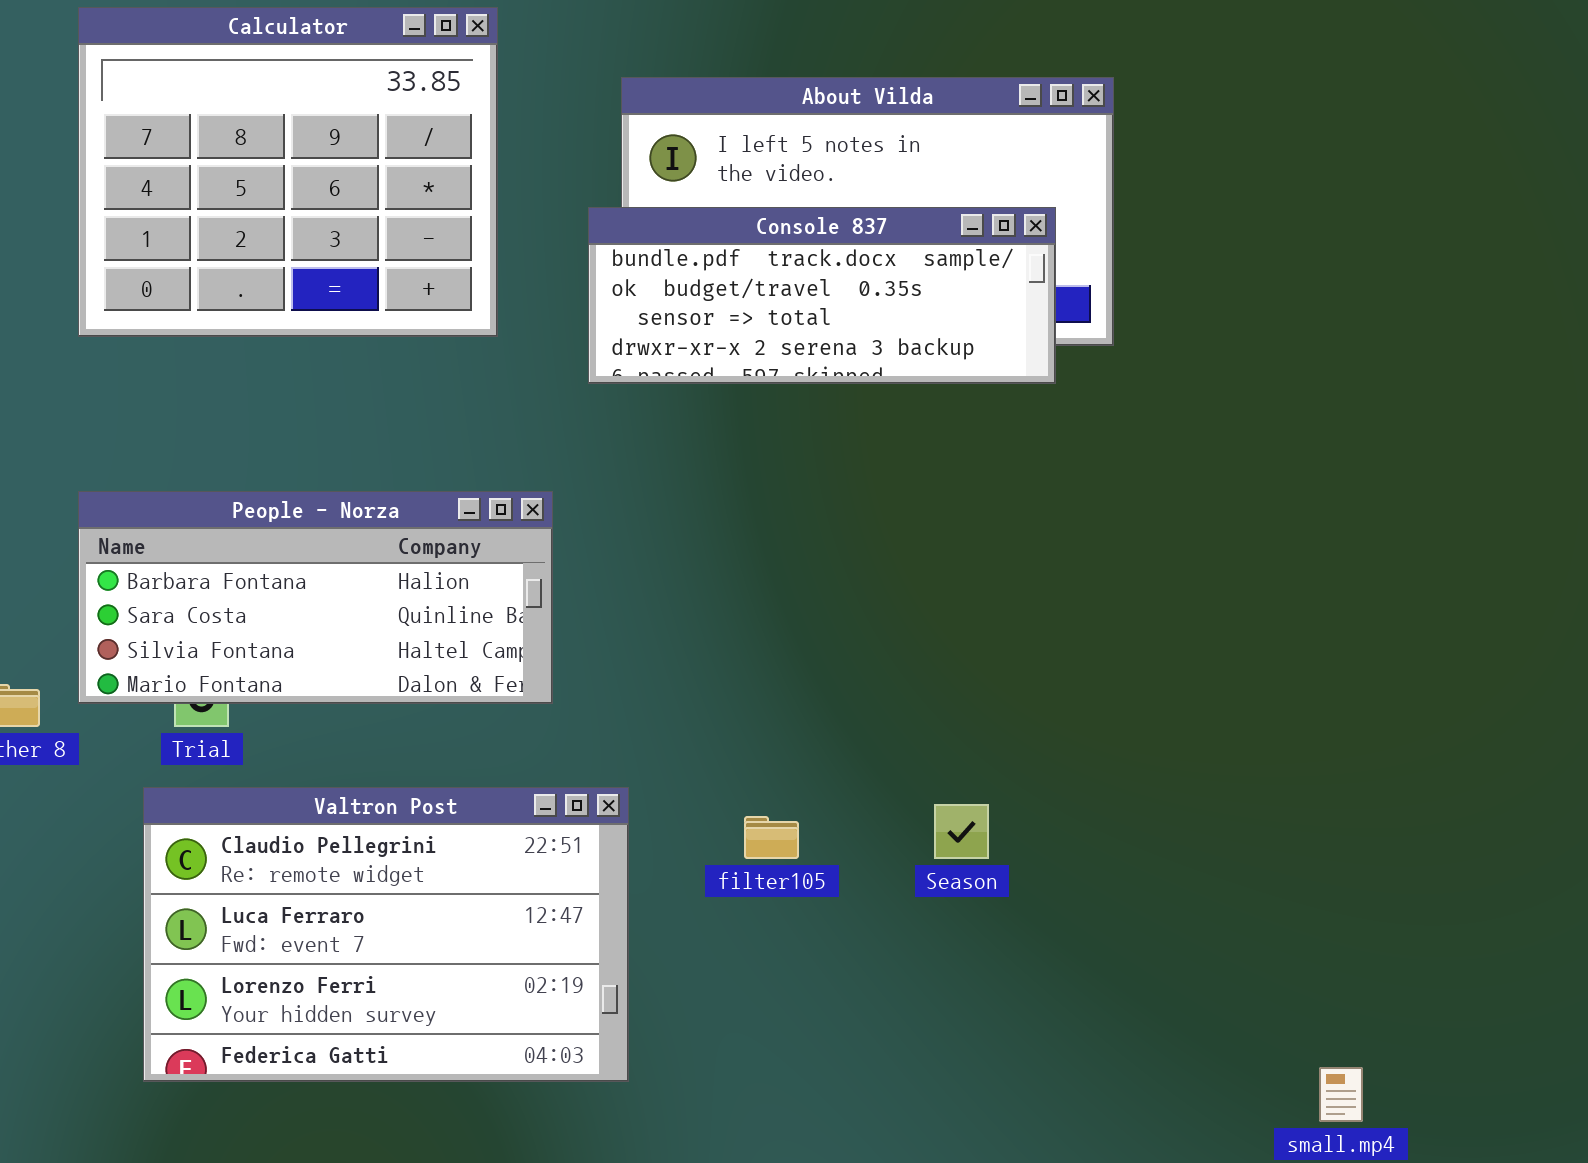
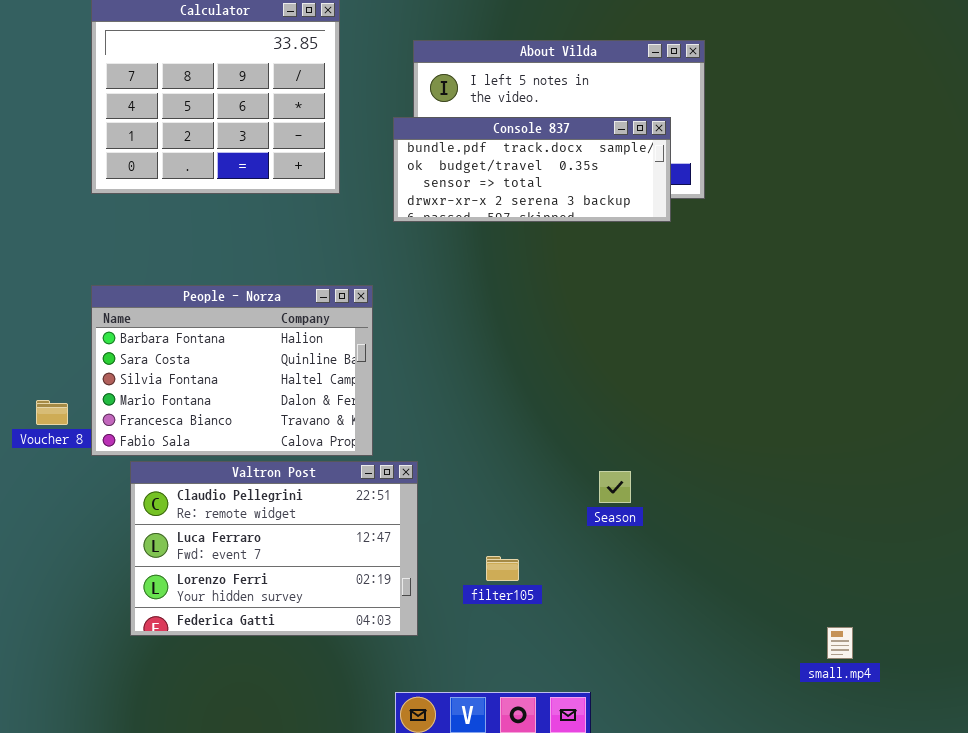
People - Norza: [78,491,553,704] -> [91,285,373,456], resized
filter105: [744,816,799,859] -> [486,556,519,581], moved

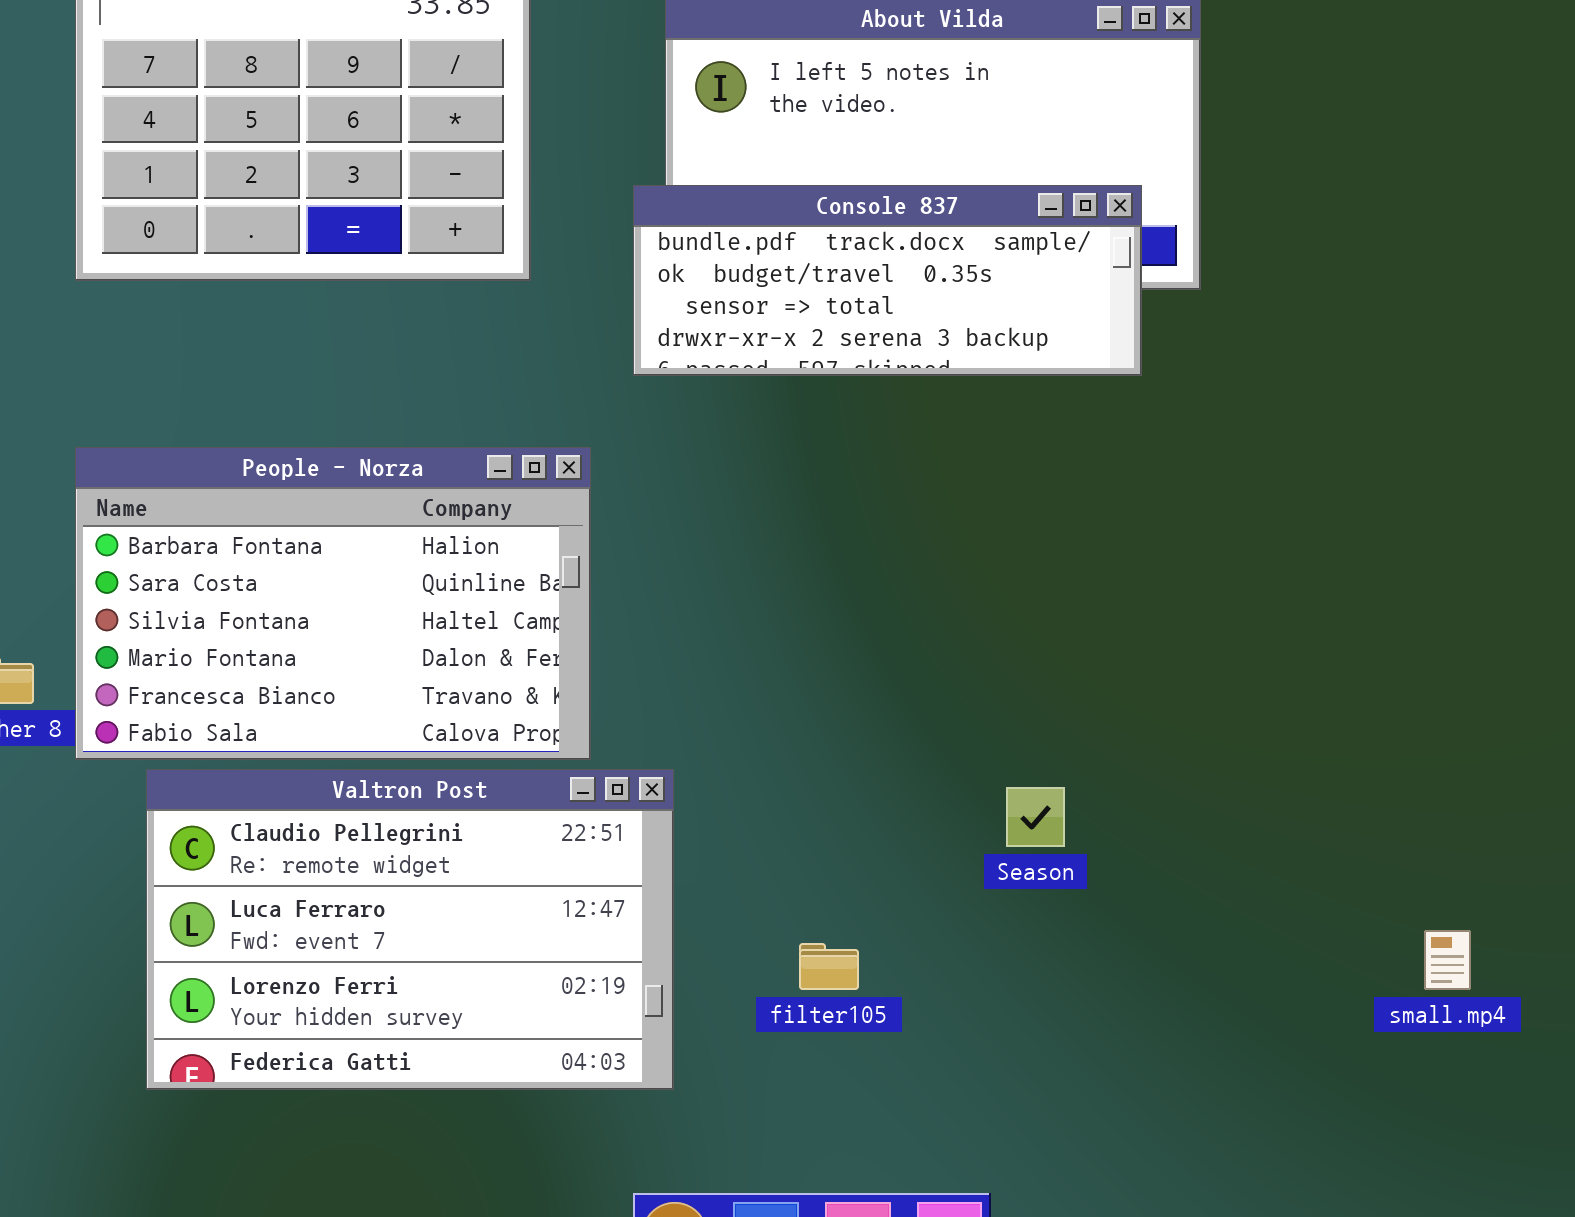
Console 837: [393,117,671,222] -> [633,185,1142,376], moved
small.mp4: [827,627,853,659] -> [1424,930,1471,990], moved

